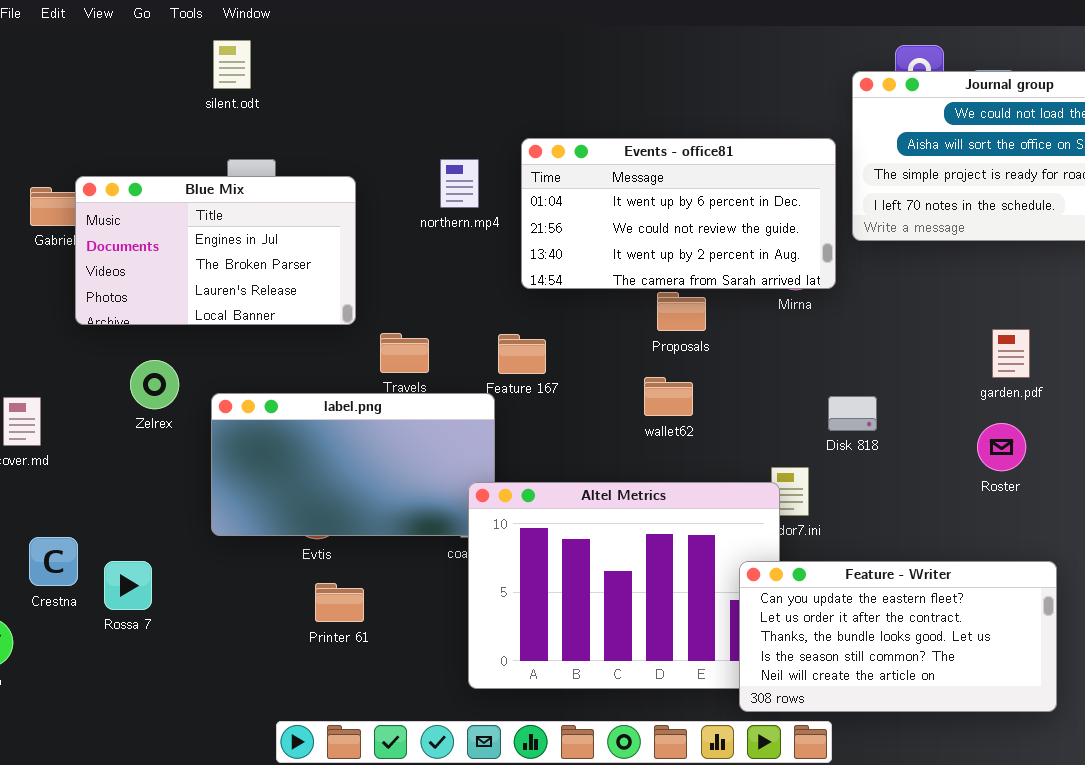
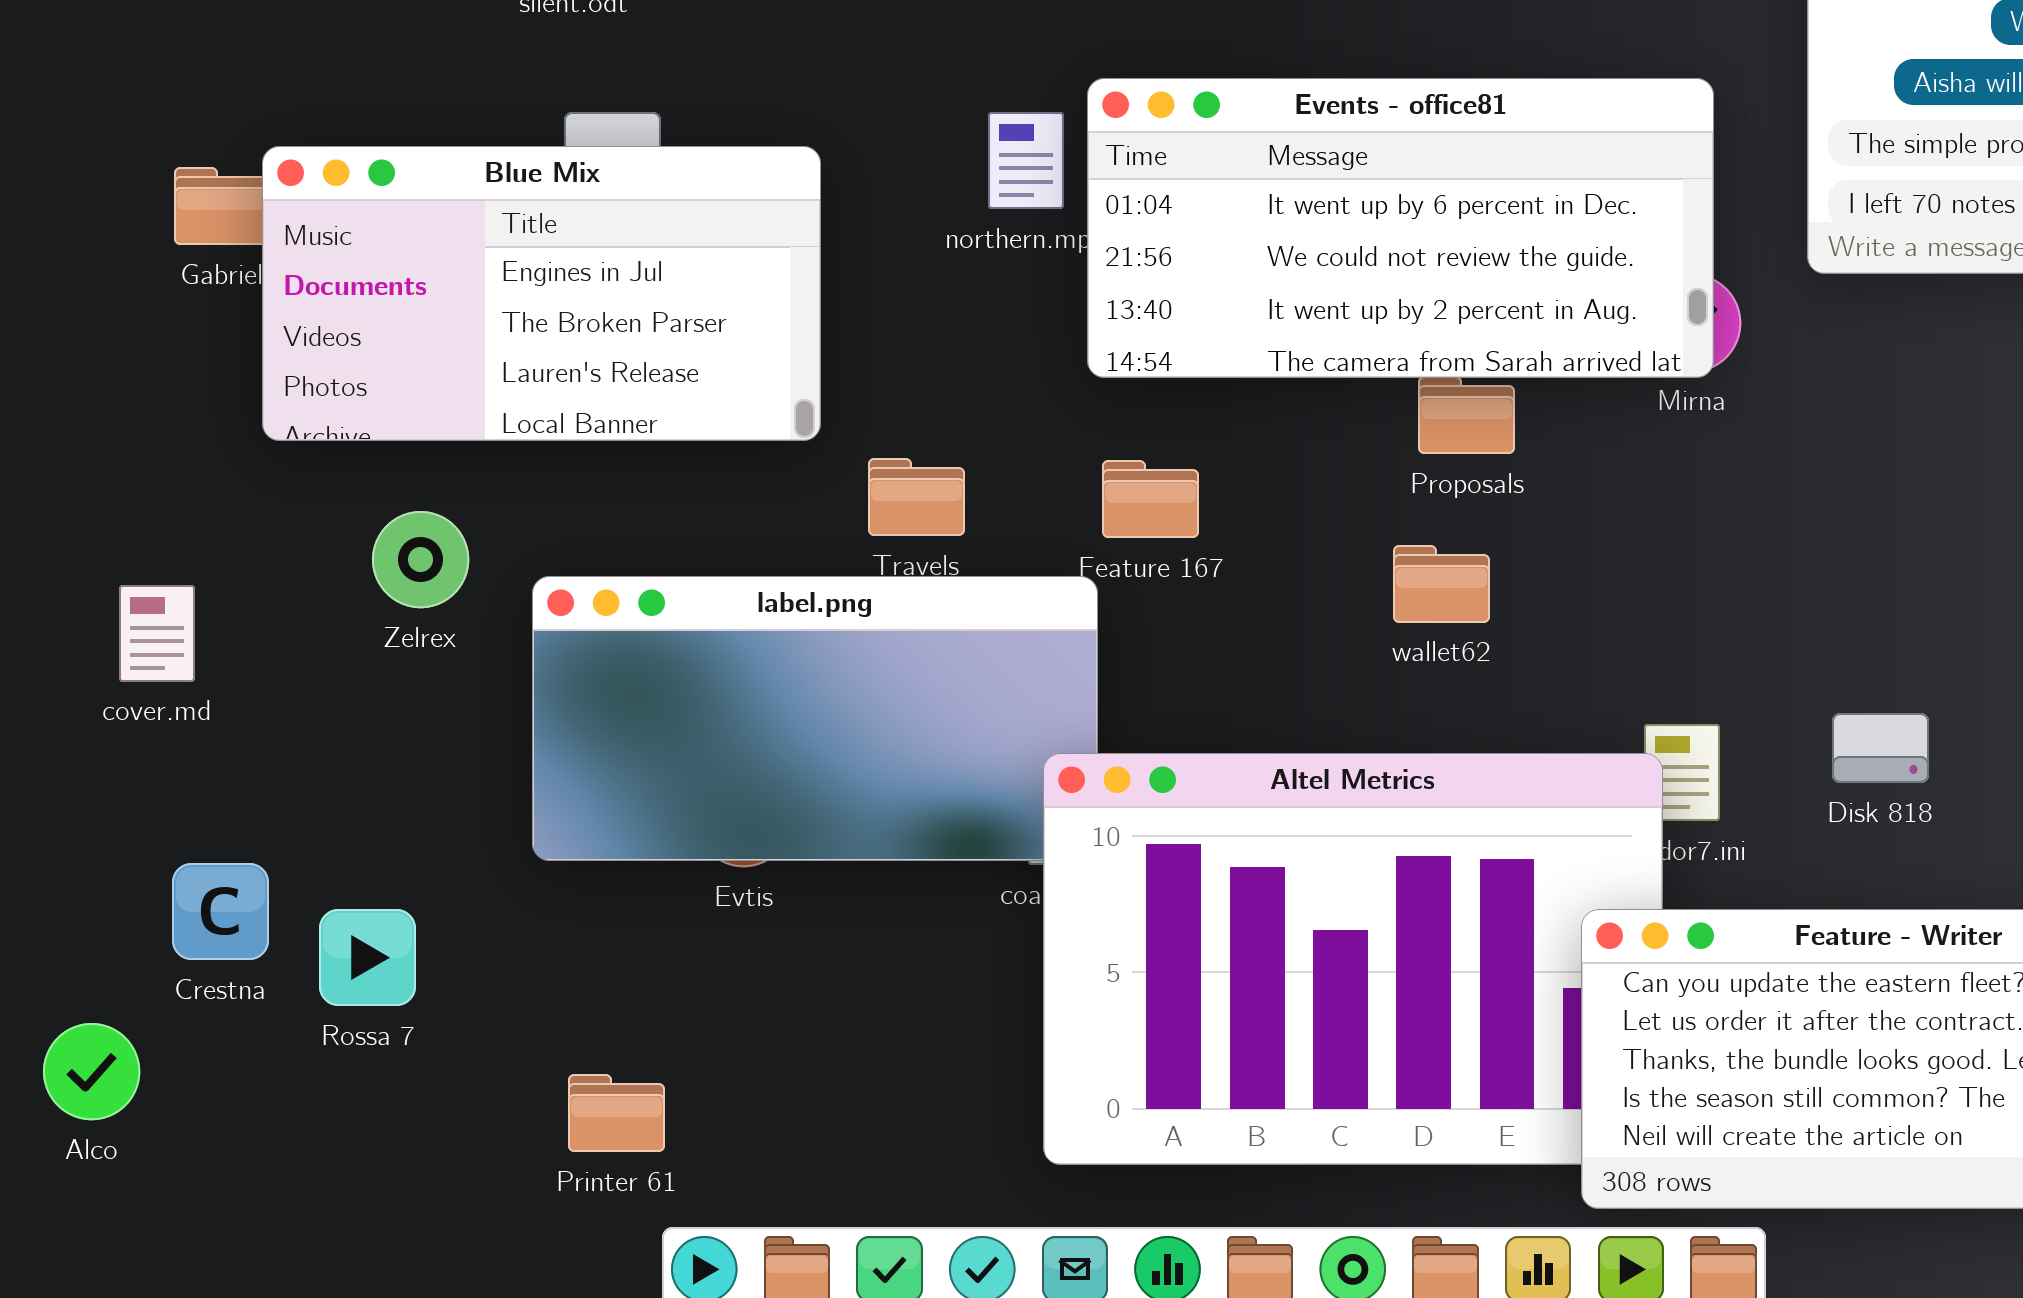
Events - office81: [521,138,836,289] -> [1087,78,1714,378], moved
Disk 818: [828,396,877,431] -> [1832,713,1929,783], moved
Printer 61: [315,583,364,622] -> [568,1074,665,1152], moved

